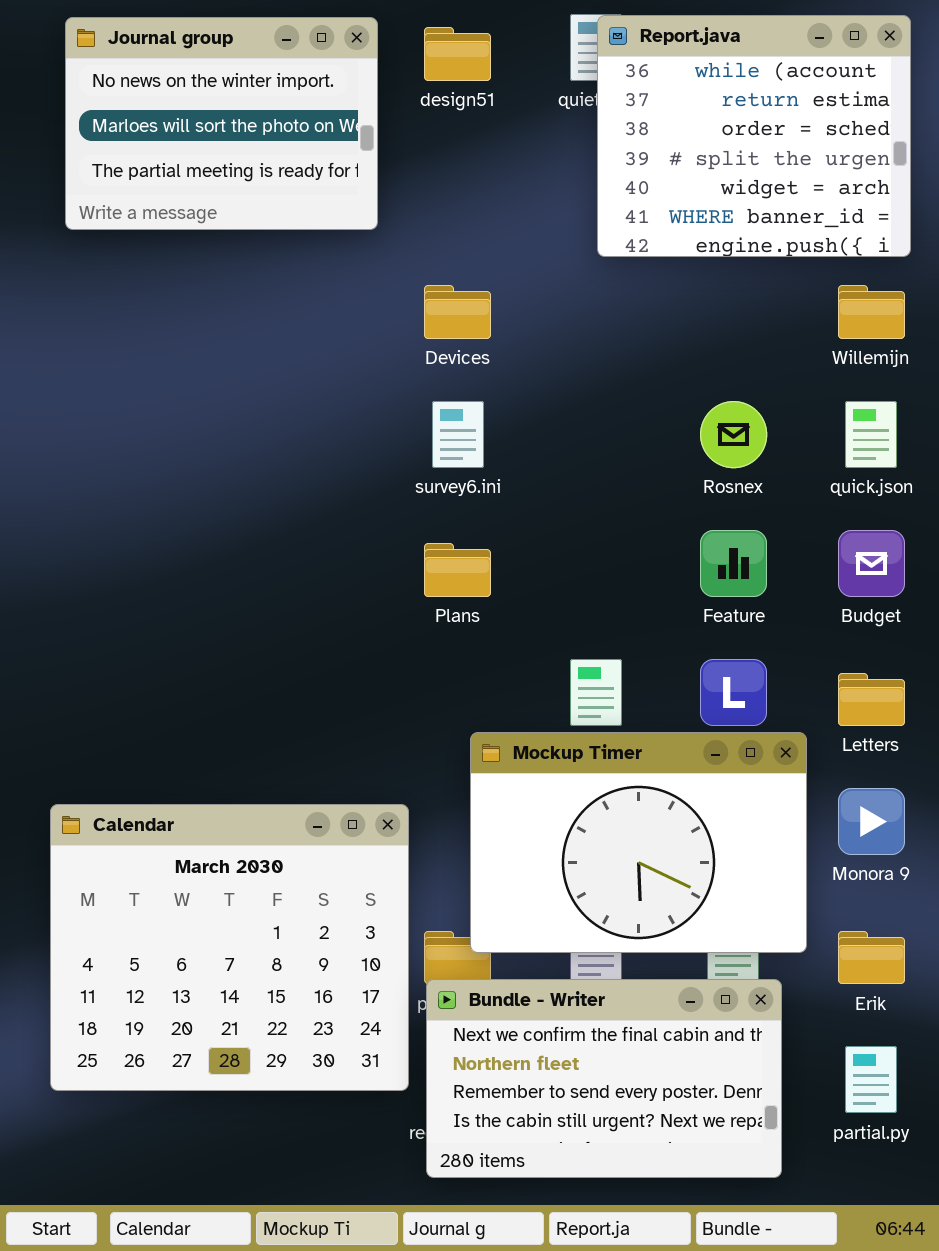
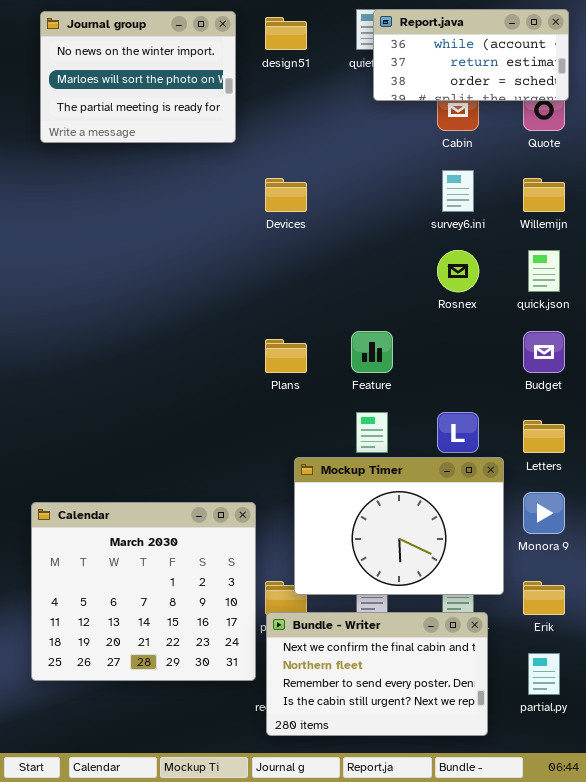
Report.java: [597,15,911,257] -> [373,9,569,101], resized
survey6.ini: [432,401,484,468] -> [442,170,474,212], moved
Feature: [700,530,767,597] -> [351,331,393,373], moved

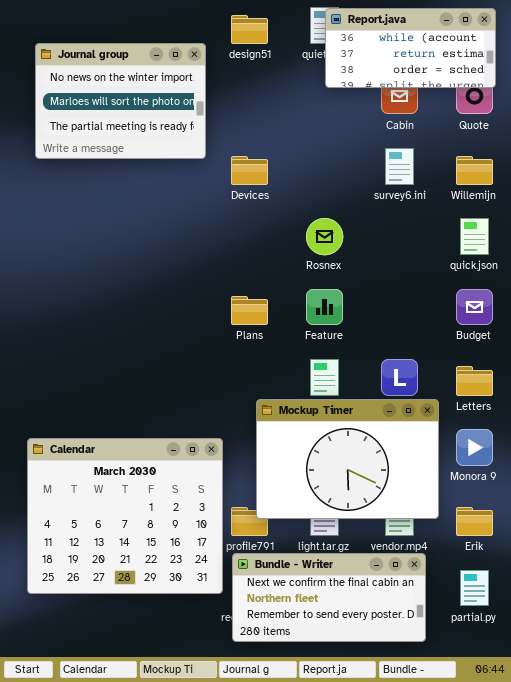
Journal group: [40,11,236,143] -> [35,43,206,159], moved
Rosnex: [437,250,479,292] -> [306,218,343,255], moved
Bundle - Writer: [266,612,488,736] -> [232,553,426,642], resized

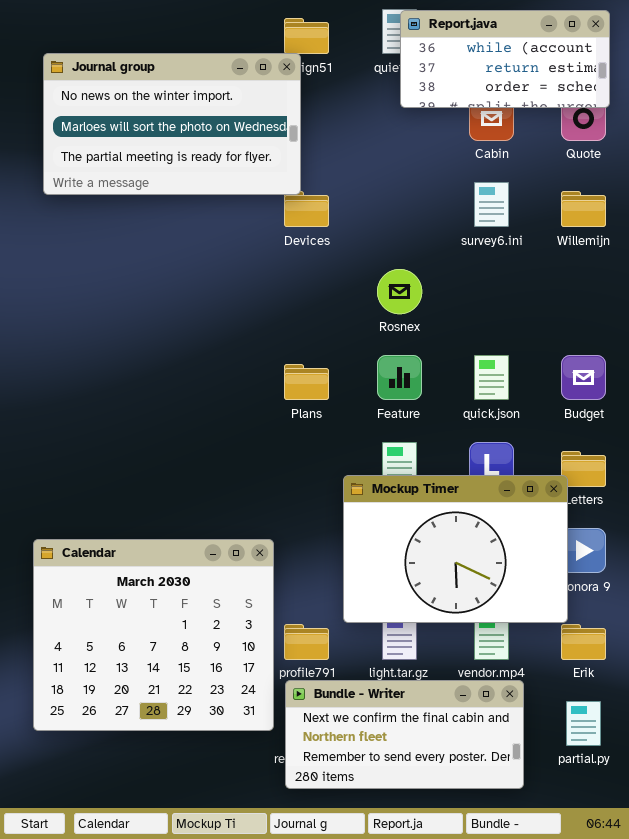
Journal group: [35,43,206,159] -> [43,53,301,195], resized
quick.json: [460,218,489,255] -> [474,355,509,400], moved
Mockup Timer: [256,399,439,519] -> [343,475,568,623], moved

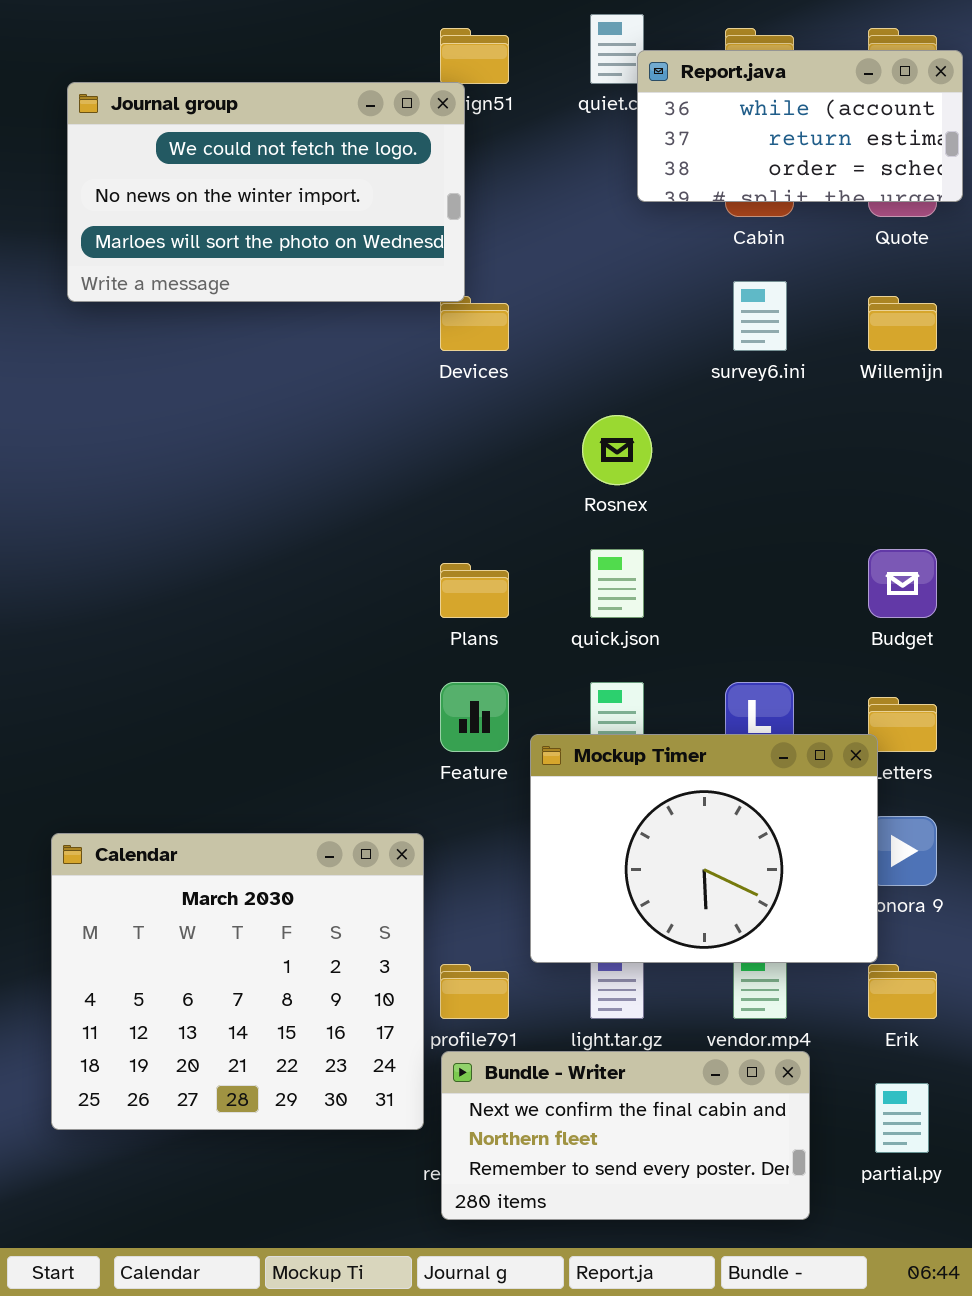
Report.java: [400,10,610,108] -> [637,50,963,202], moved
Journal group: [43,53,301,195] -> [67,82,465,302], scrolled up 1 row
Feature: [377,355,422,400] -> [440,682,509,752], moved
quick.json: [474,355,509,400] -> [590,549,644,618], moved

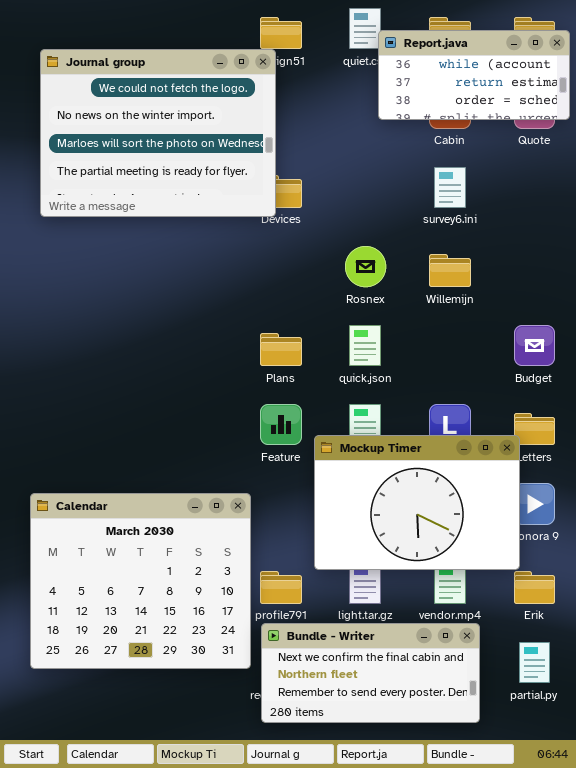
Journal group: [67,82,465,302] -> [40,49,276,217], resized
Willemijn: [868,296,937,351] -> [429,254,471,287], moved

